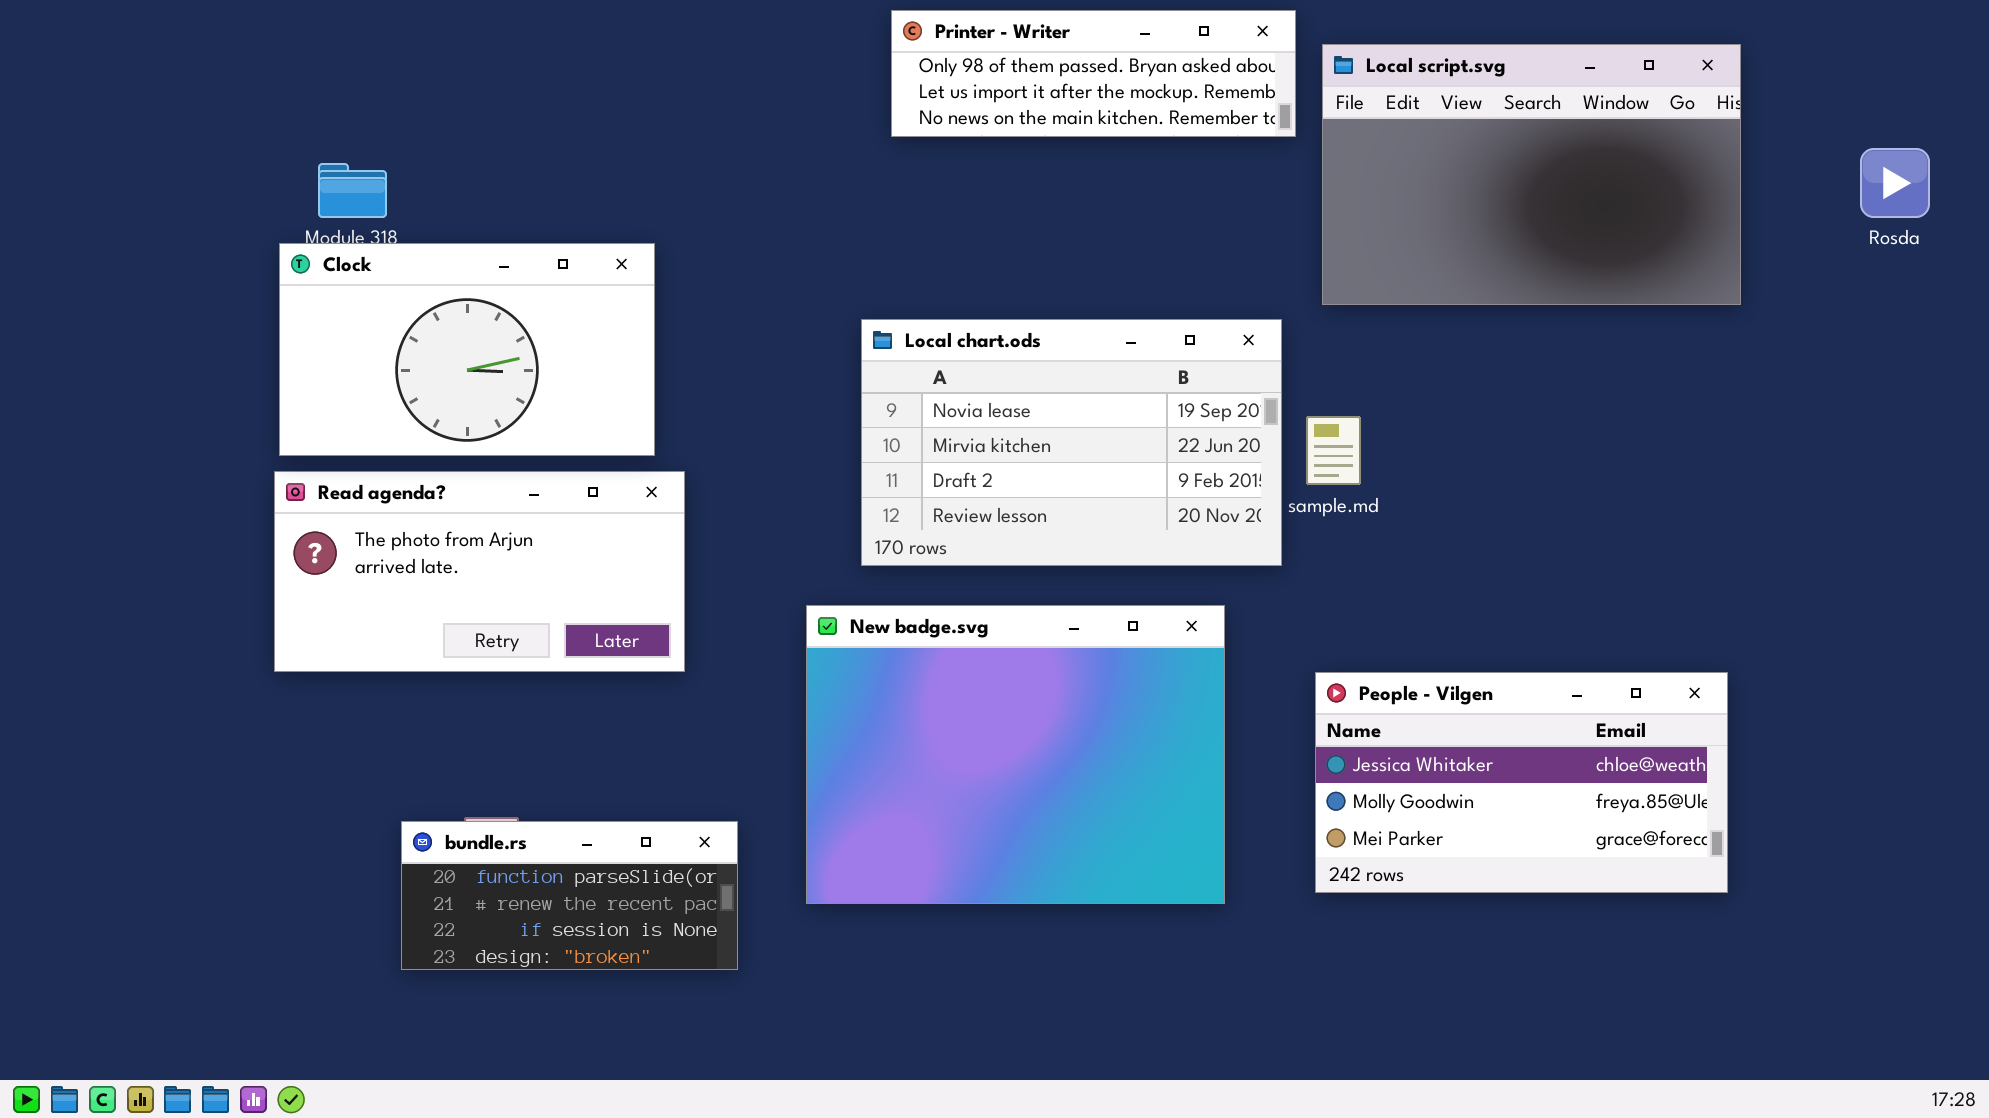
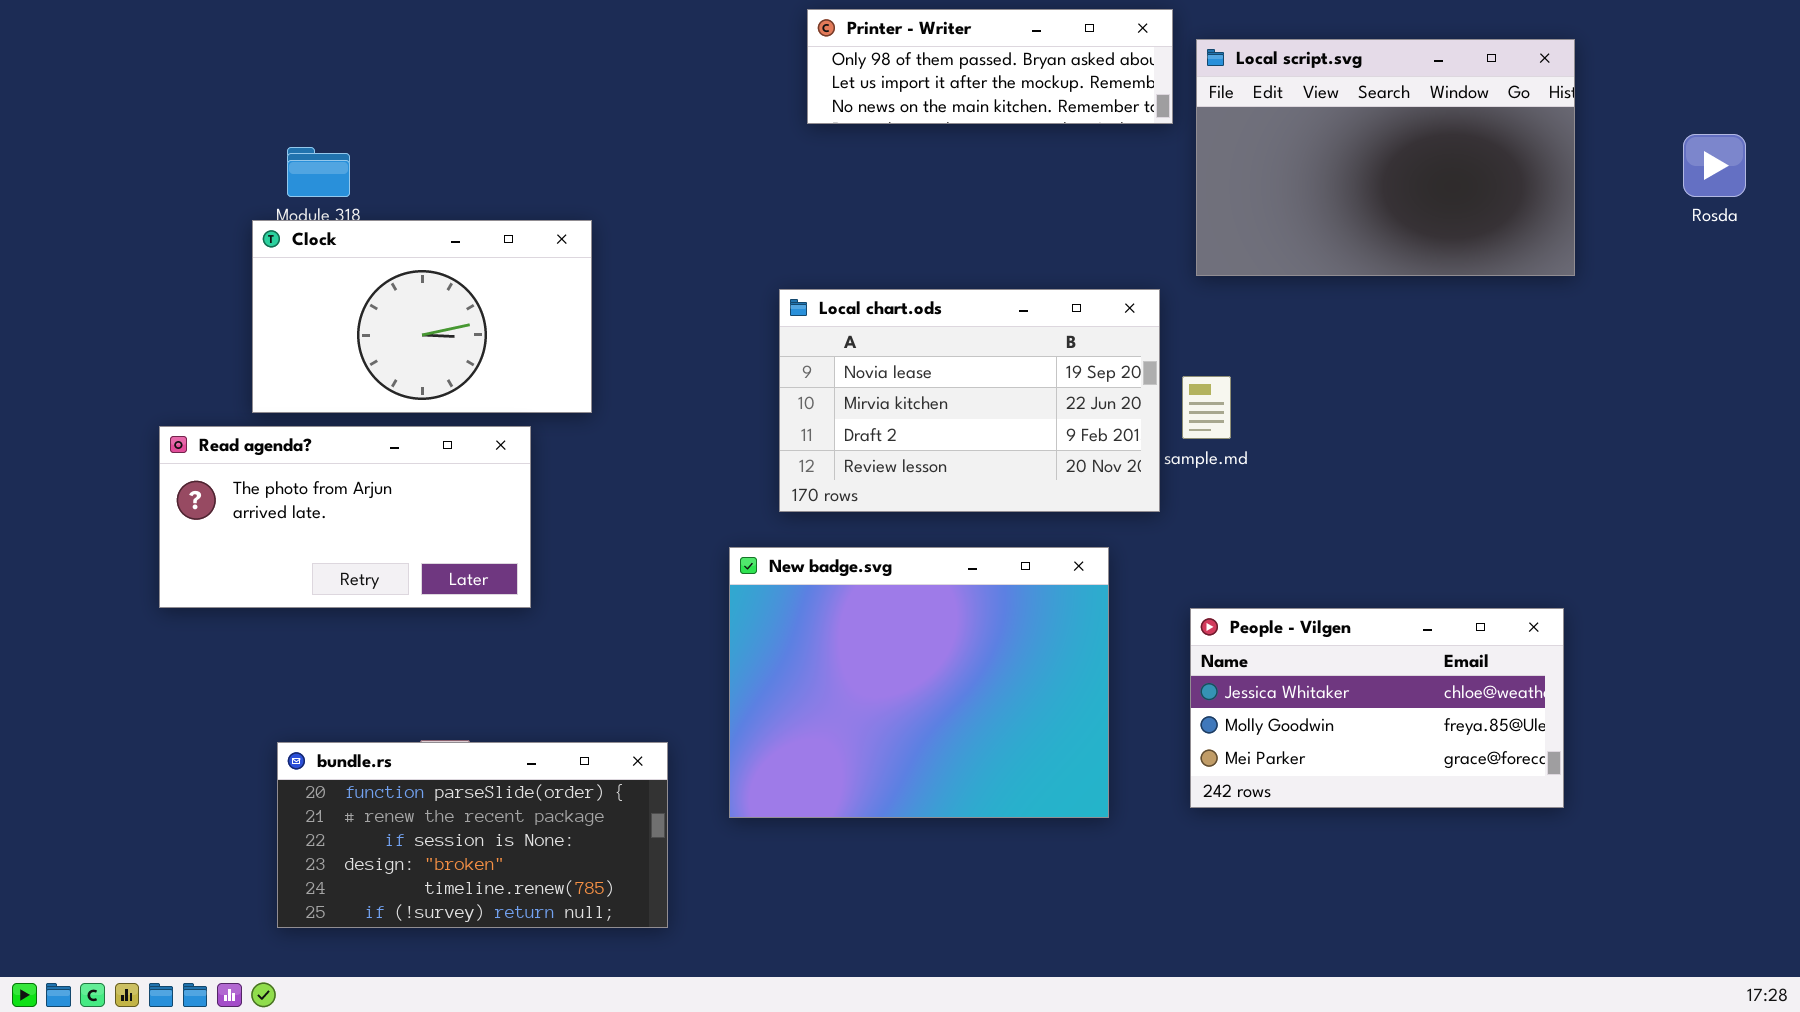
Read agenda?: [274,471,685,672] -> [159,426,531,608], moved
bundle.rs: [401,821,738,970] -> [277,742,668,928], resized

